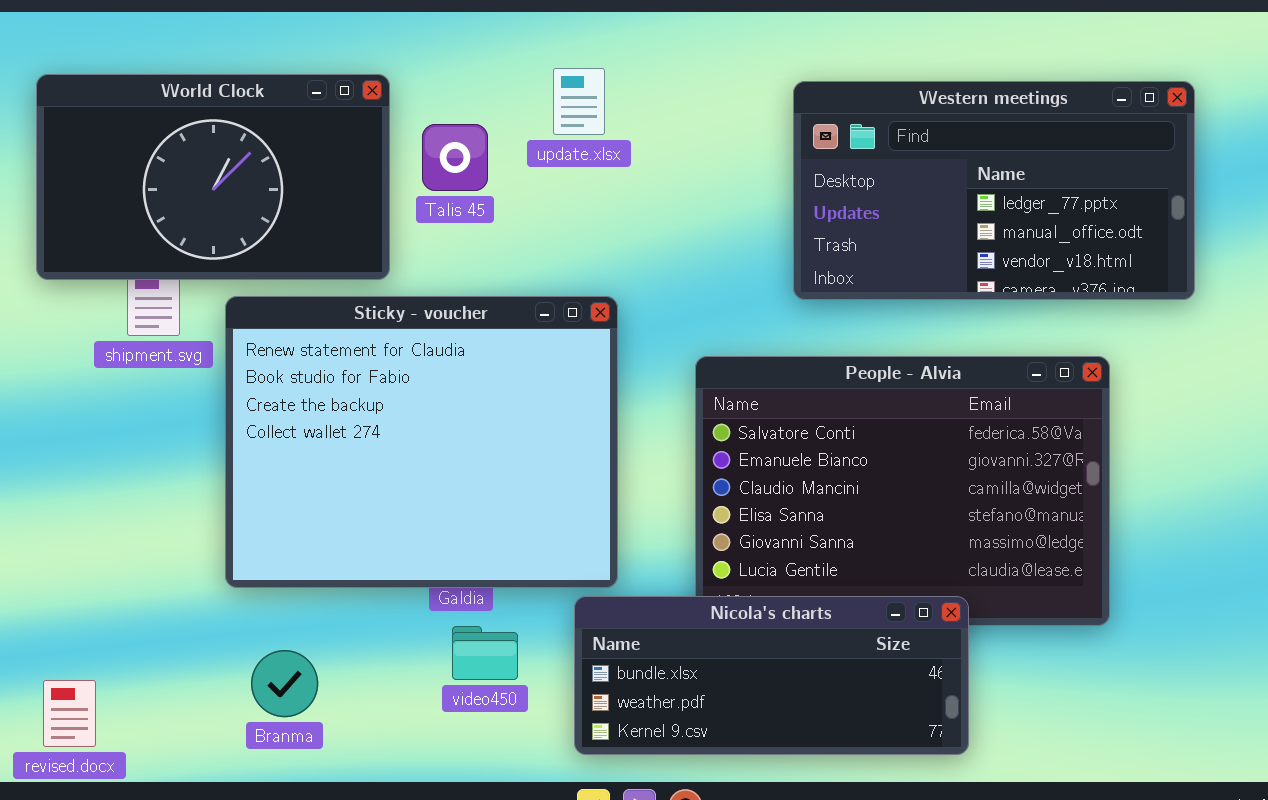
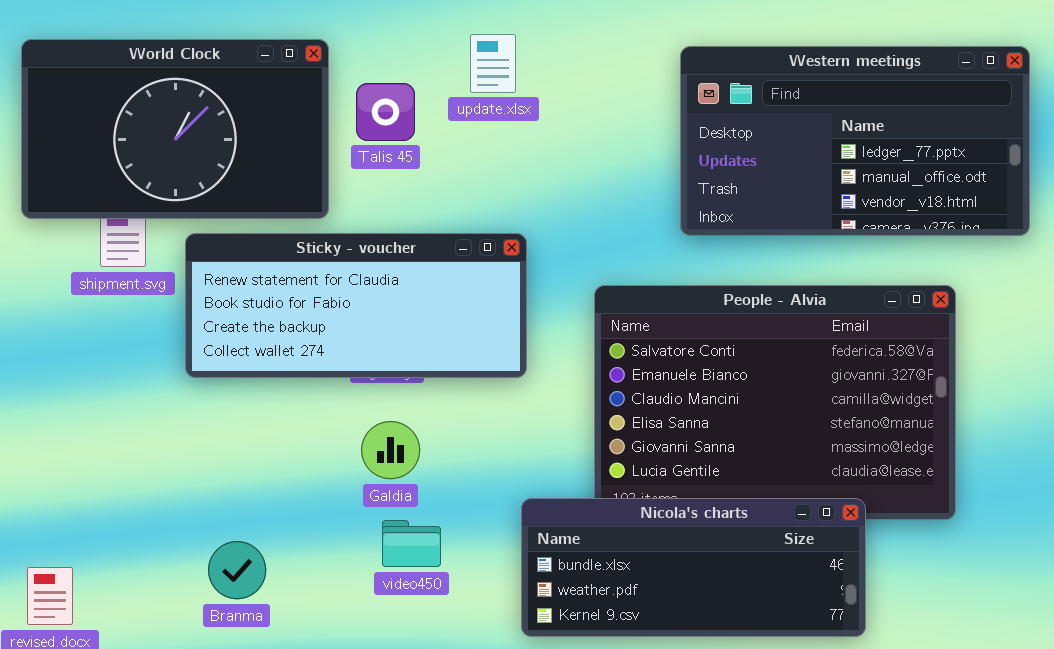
Sticky - voucher: [225,296,618,588] -> [185,233,527,378], resized
Nicola's charts: [574,596,969,755] -> [521,498,866,637], moved

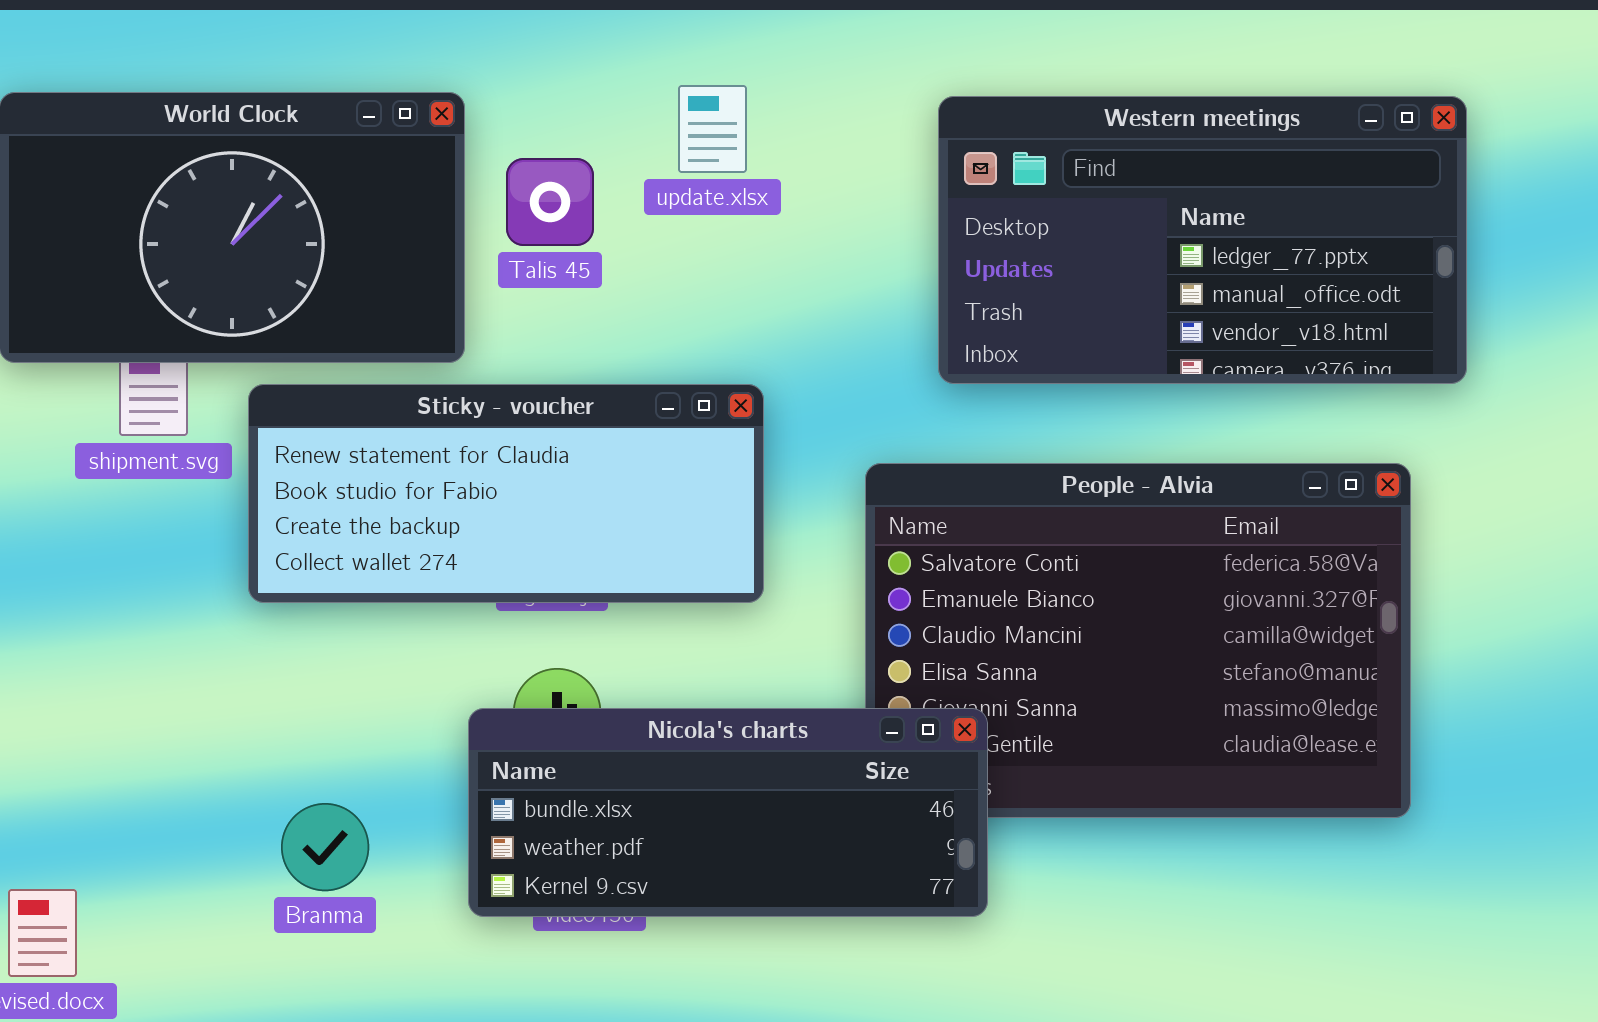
Western meetings: [680,46,1030,236] -> [938,96,1467,384], moved
Nicola's charts: [521,498,866,637] -> [468,708,988,917], moved
Branma: [208,541,266,599] -> [281,803,369,891], moved

